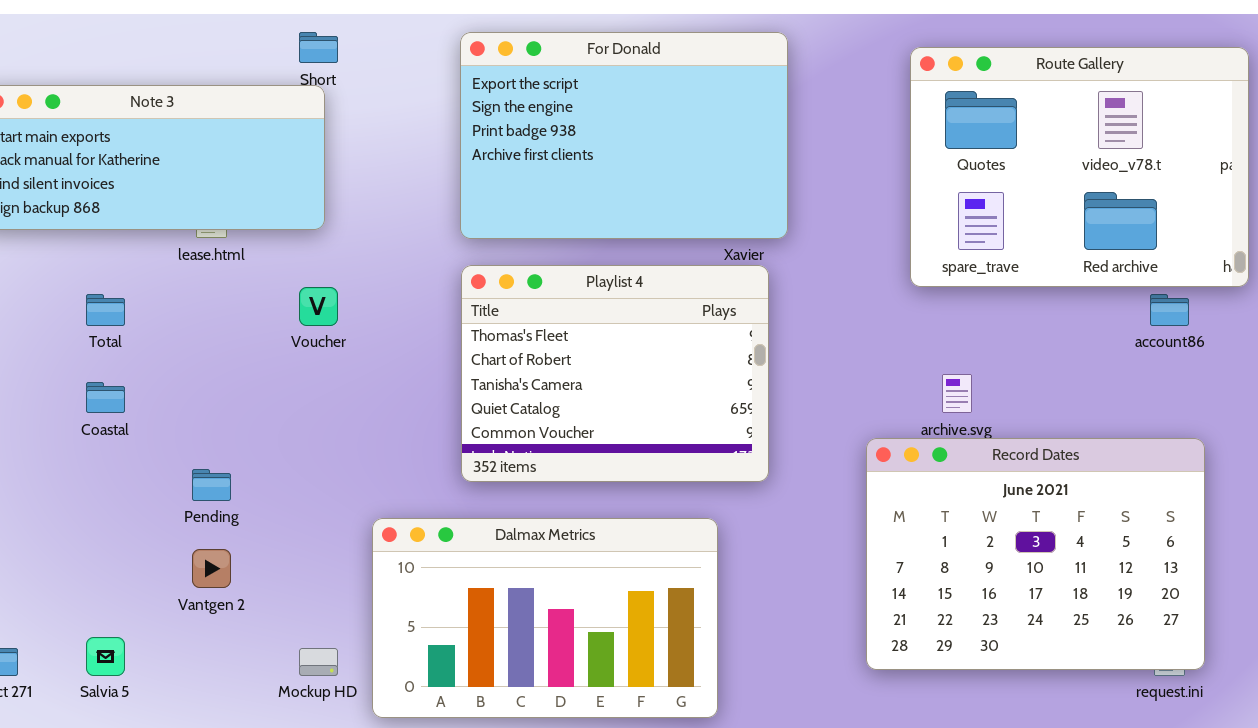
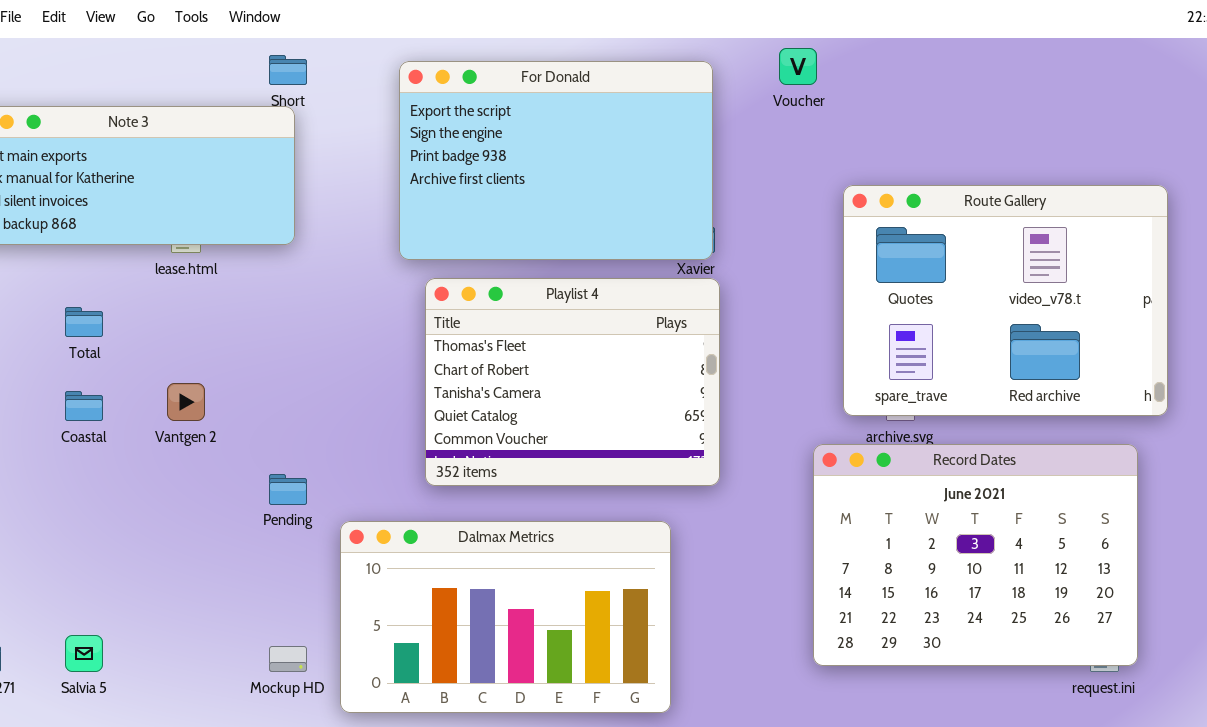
For Donald: [460,32,788,239] -> [399,61,713,260], moved
Route Gallery: [910,47,1249,287] -> [843,185,1168,416], moved
Voucher: [299,287,338,326] -> [779,48,817,85], moved
Pending: [192,469,231,501] -> [269,474,307,505], moved
Vantgen 2: [192,549,231,588] -> [167,383,205,421], moved

